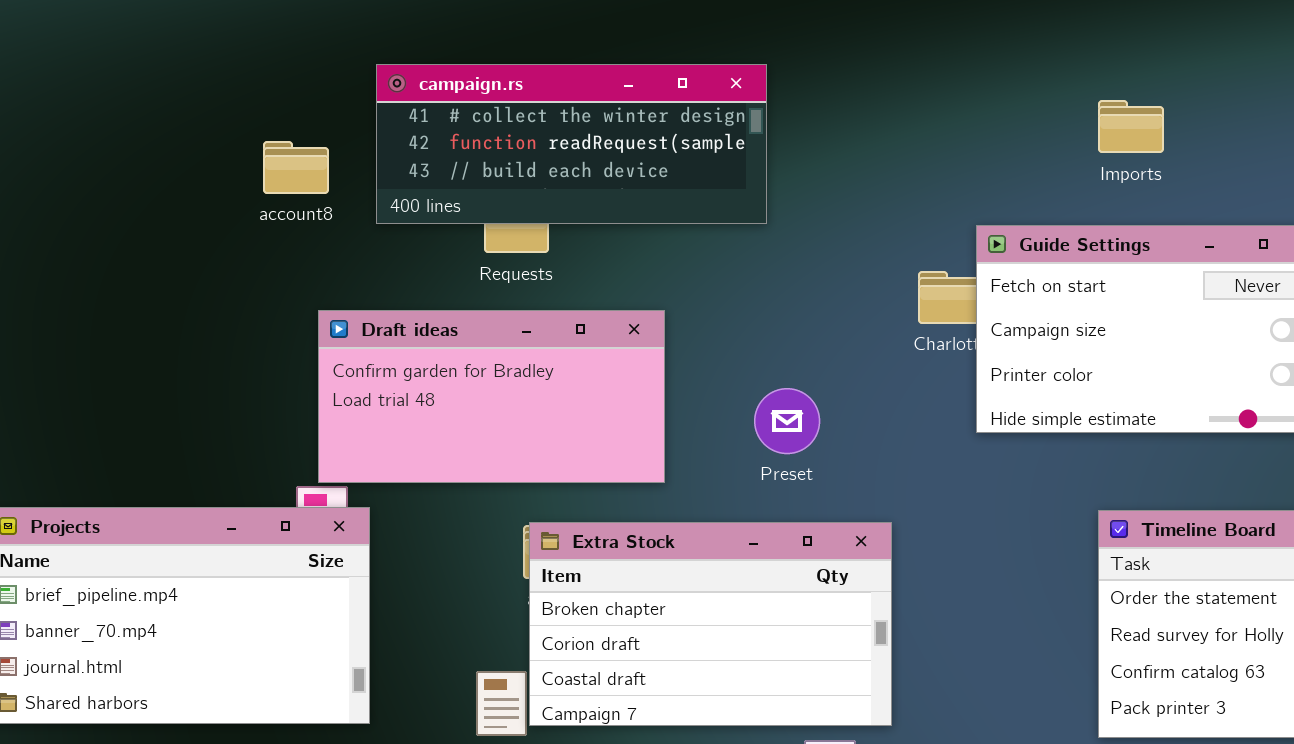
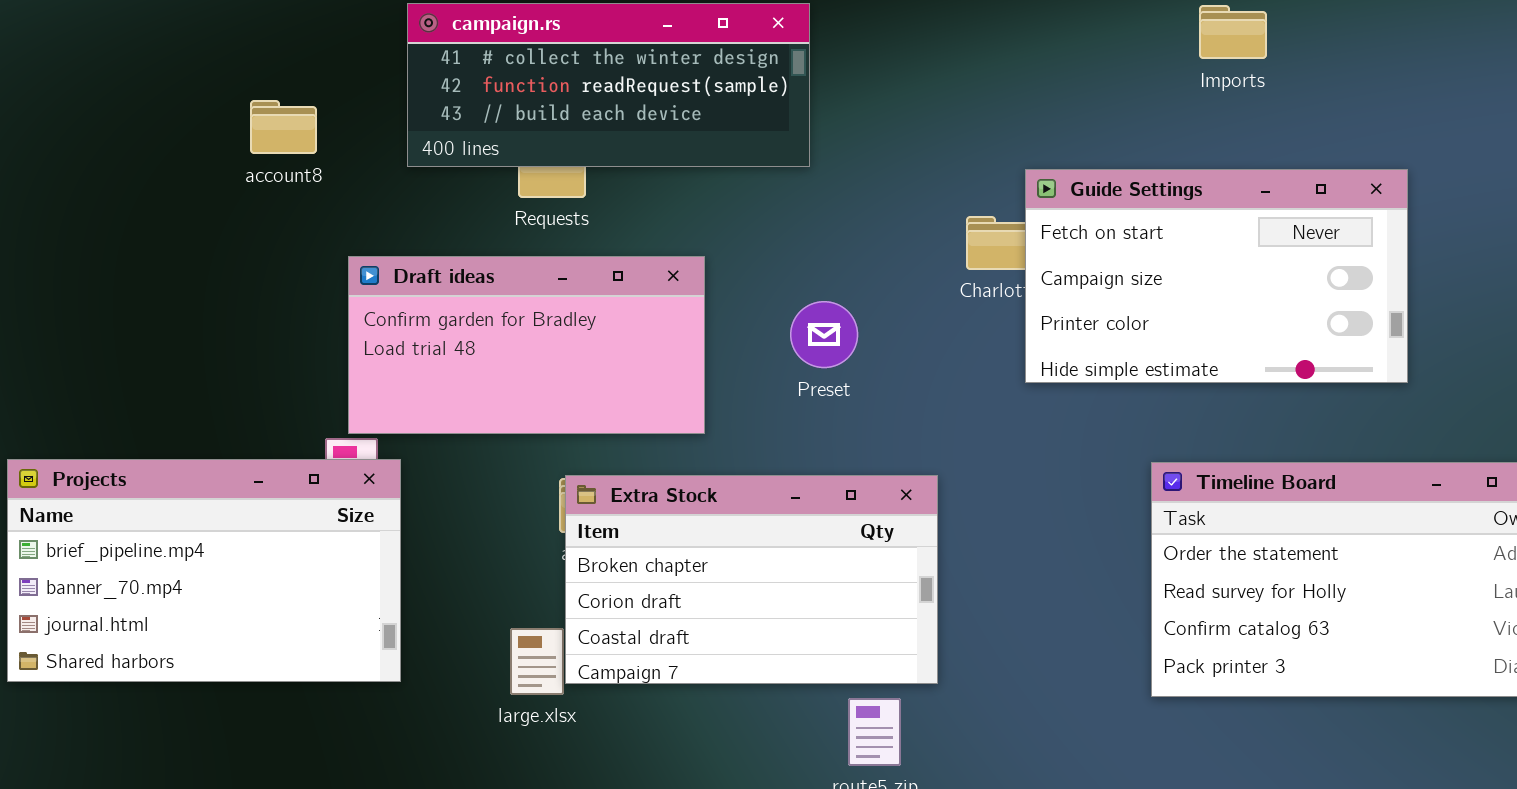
Imports: [1098,100,1164,153] -> [1199,5,1267,59], moved
account8: [263,141,329,194] -> [250,100,317,154], moved
Preset: [754,388,820,454] -> [790,301,858,368], moved

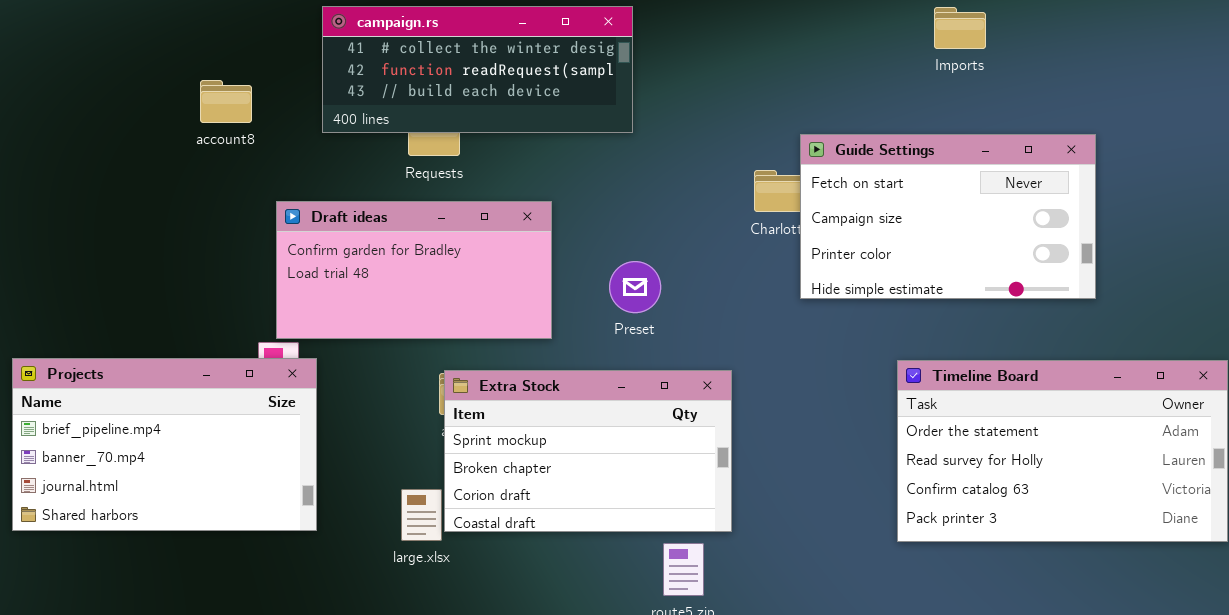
Preset: [790,301,858,368] -> [609,261,661,313], moved
Extra Stock: [565,475,938,684] -> [444,370,732,532], scrolled up 1 row

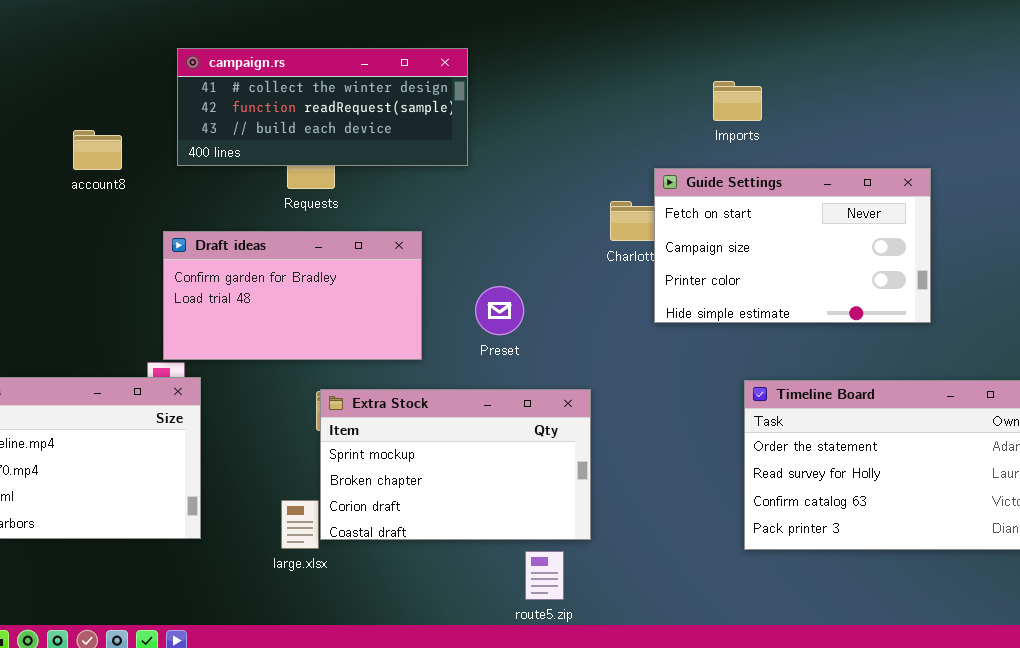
campaign.rs: [322,6,633,133] -> [177,48,468,166], moved
Imports: [934,7,986,49] -> [713,81,762,121], moved
account8: [200,80,252,123] -> [73,130,122,170], moved

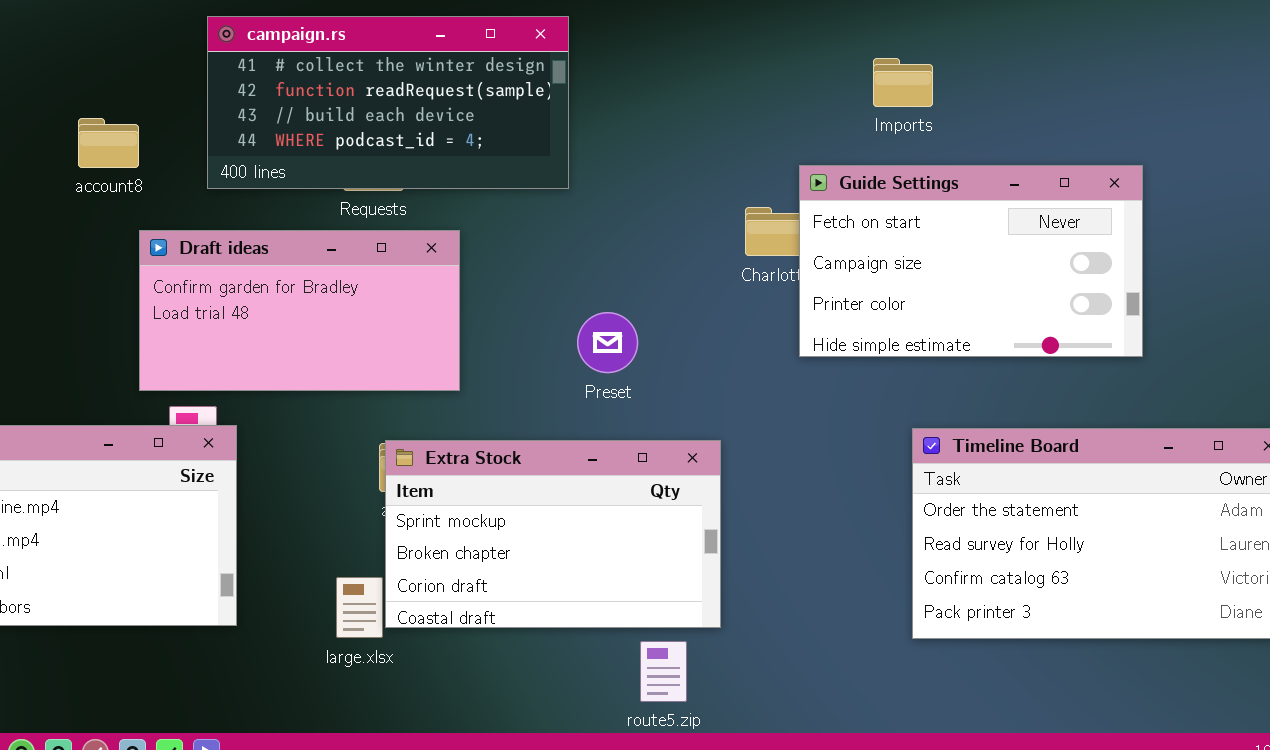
campaign.rs: [177,48,468,166] -> [207,16,569,189], resized
Draft ideas: [163,231,422,360] -> [139,230,460,391], moved

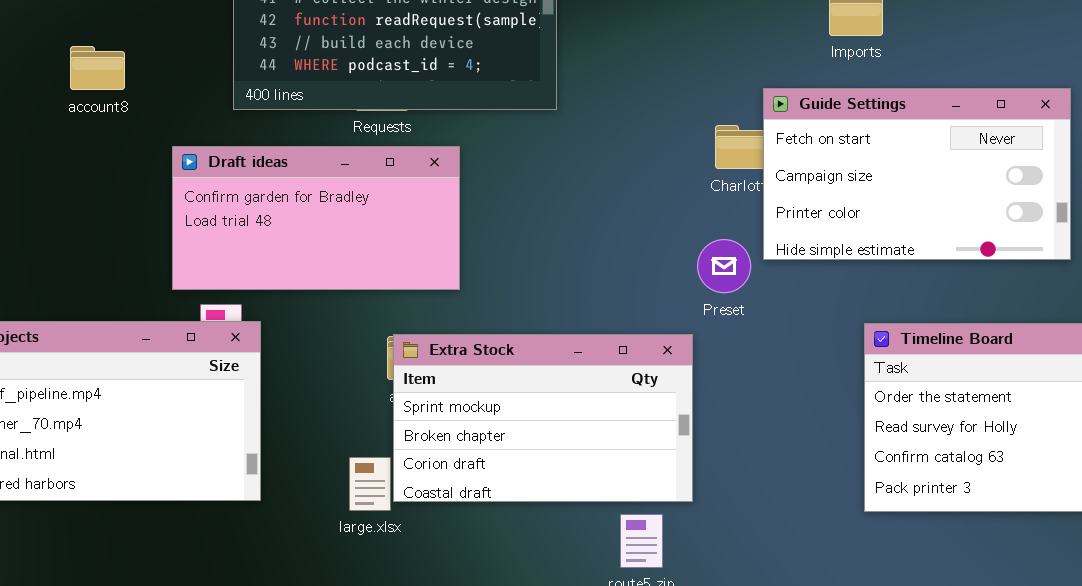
account8: [78,118,139,168] -> [70,46,125,90], moved
Preset: [577,312,638,373] -> [697,239,751,293], moved

